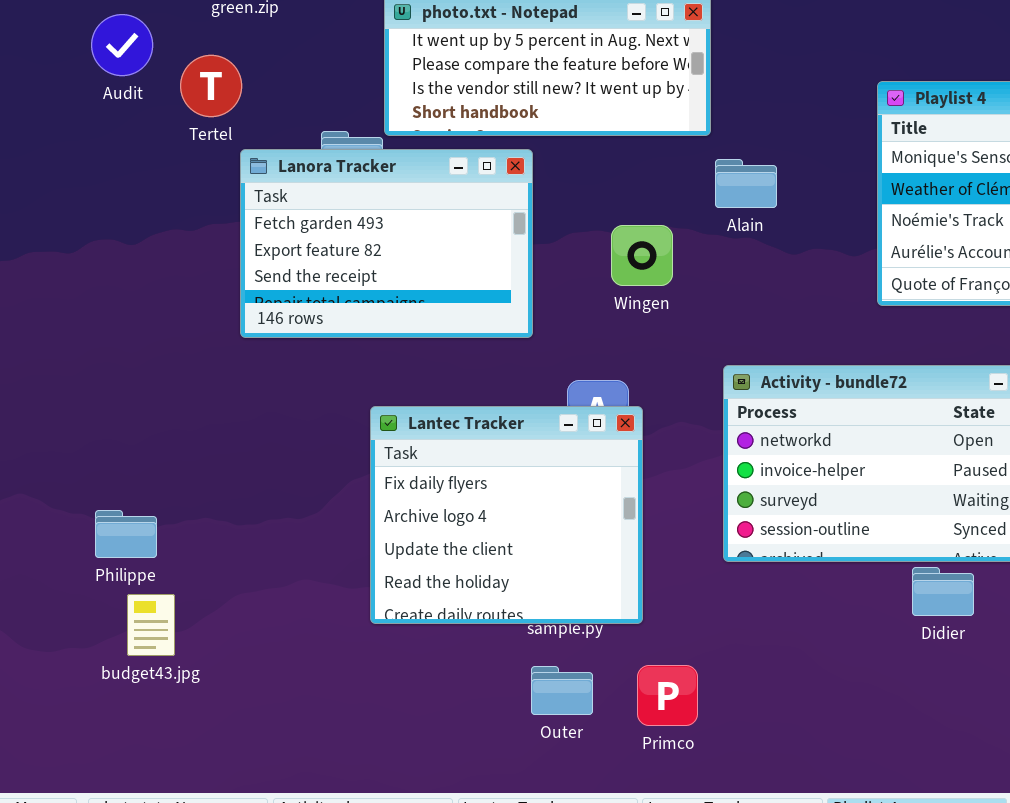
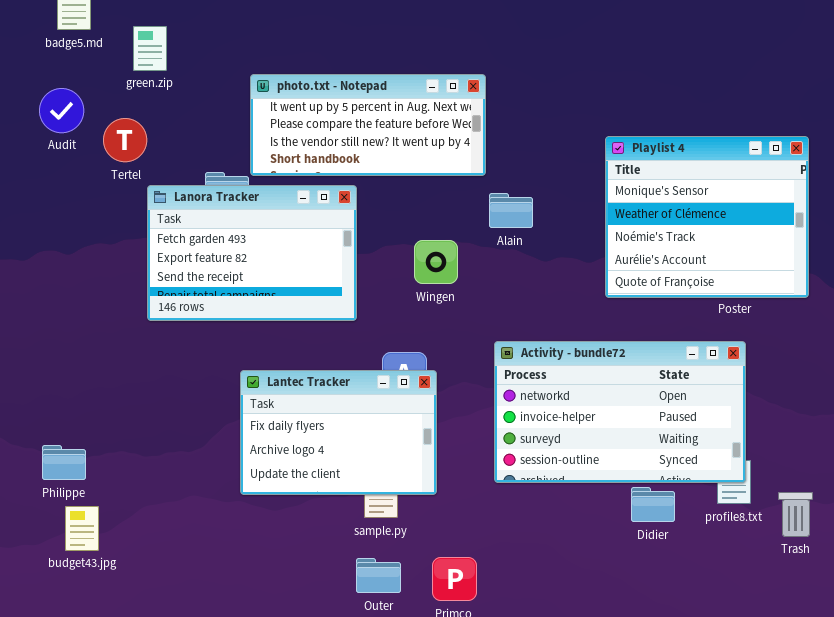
Lantec Tracker: [370,406,643,624] -> [240,370,437,495], resized

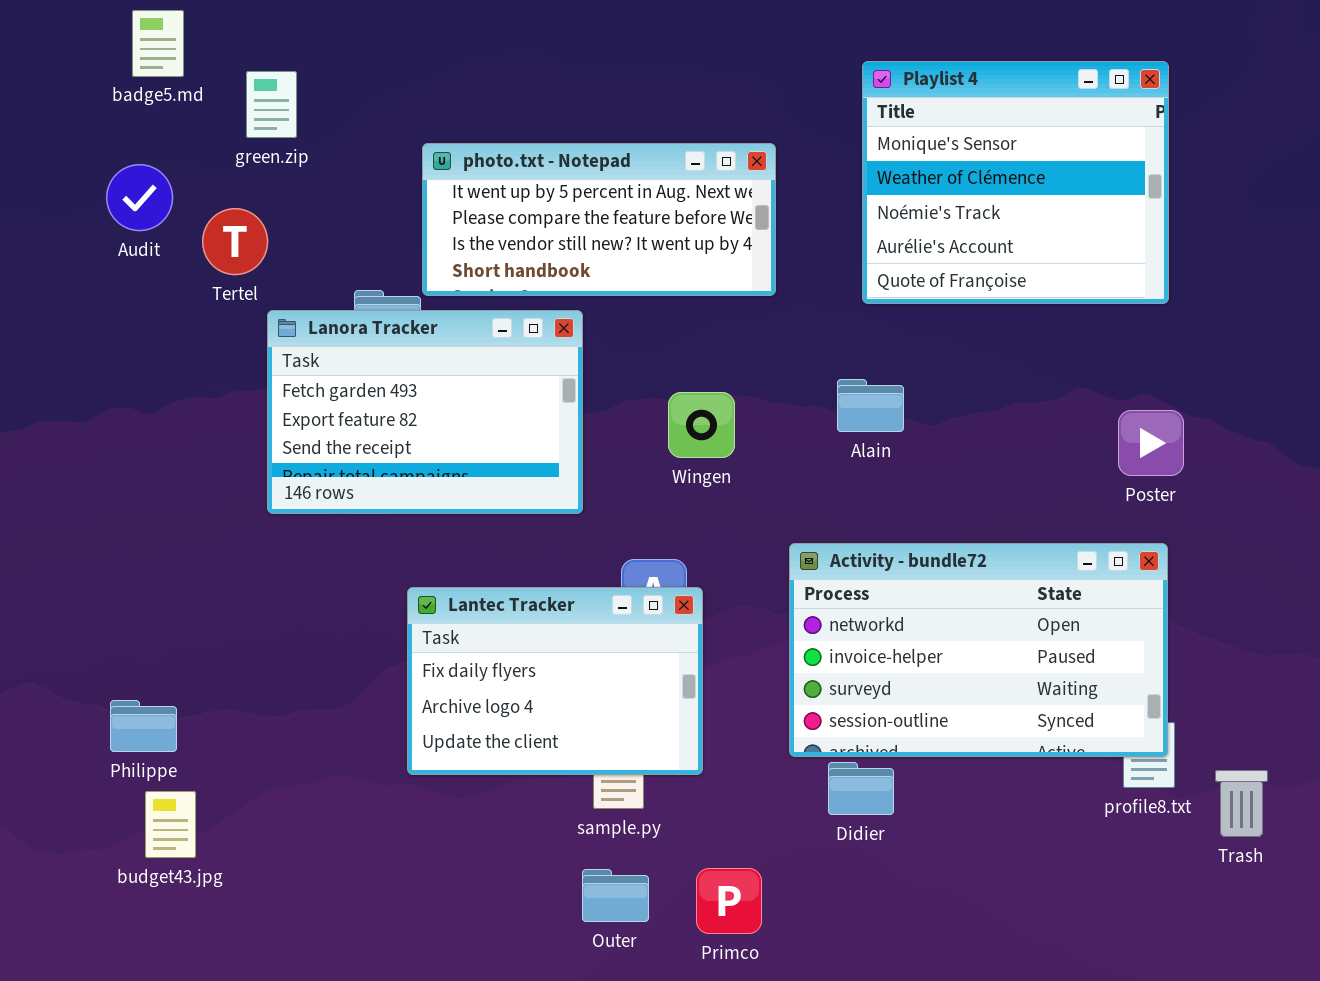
Playlist 4: [605,136,809,298] -> [862,61,1169,304], moved
Alain: [489,193,533,228] -> [837,379,904,432], moved
Didier: [631,487,675,522] -> [828,762,894,815], moved

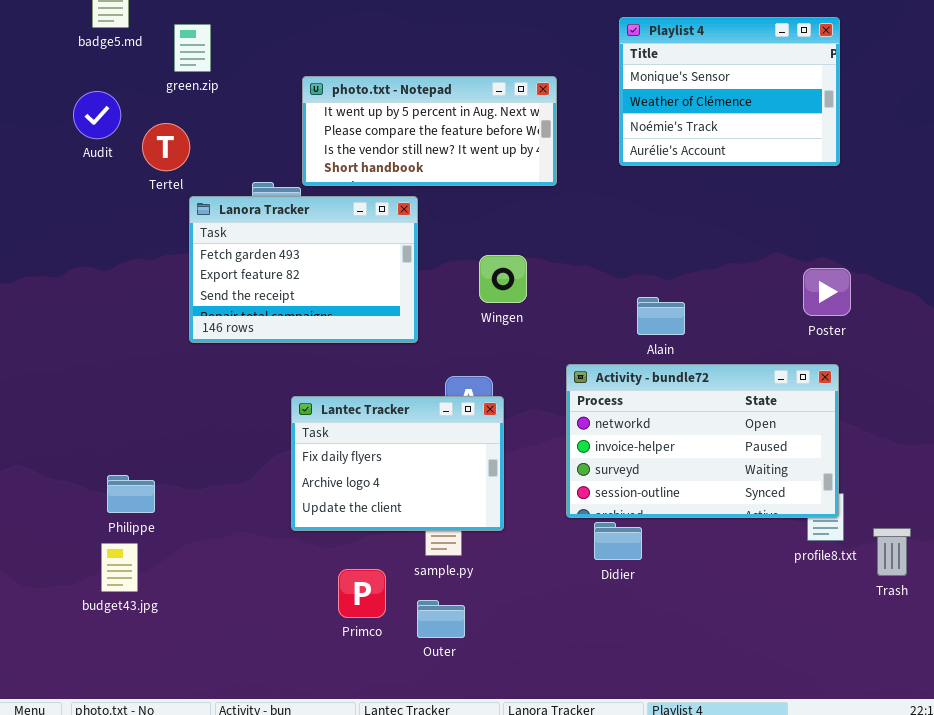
Playlist 4: [862,61,1169,304] -> [619,17,840,166], resized
Alain: [837,379,904,432] -> [637,297,685,335], moved
Philippe: [110,700,177,752] -> [107,475,155,513], moved
Primco: [696,868,762,934] -> [338,569,386,618], moved

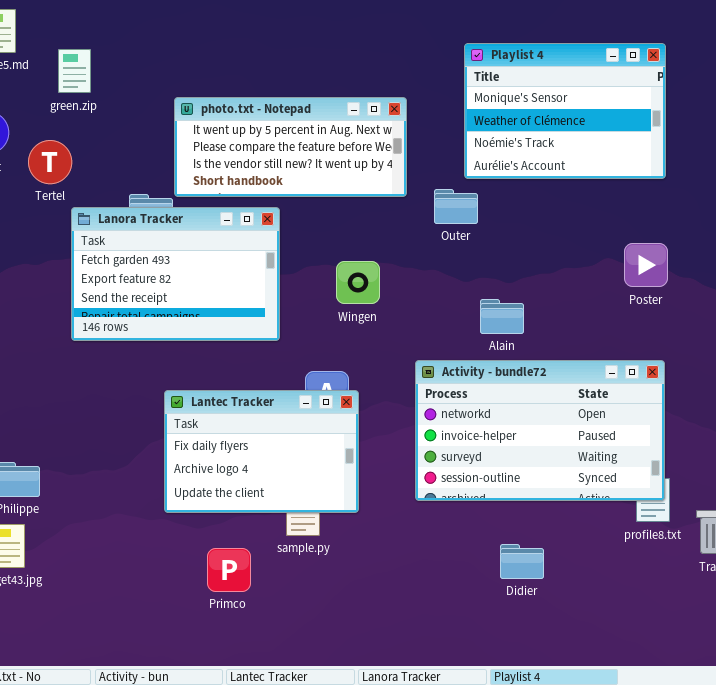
Poster: [803,268,851,316] -> [624,243,668,287], moved
Didier: [594,522,642,560] -> [500,544,544,579], moved
Outer: [417,600,465,638] -> [434,189,478,224], moved

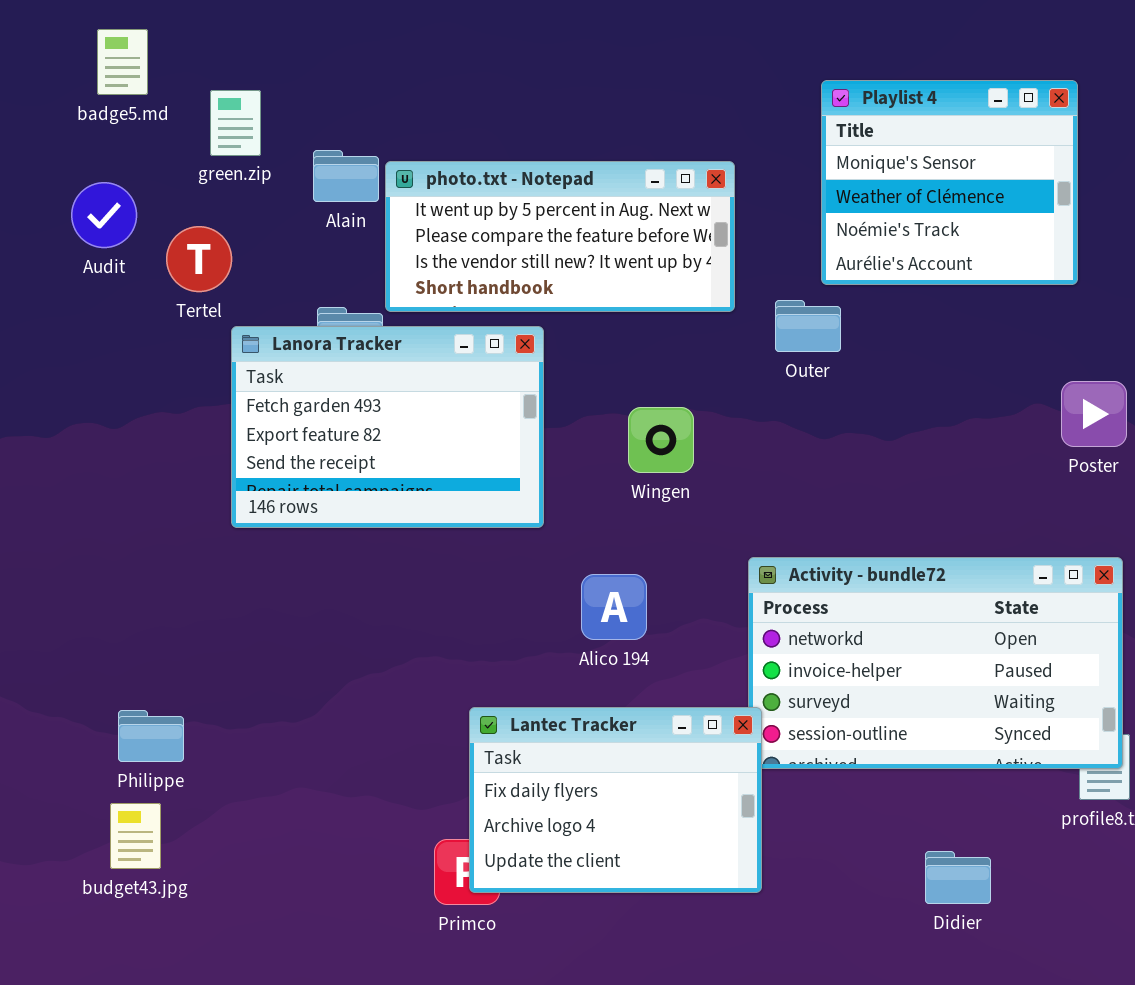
Playlist 4: [464,43,666,179] -> [821,80,1078,285], resized
Alain: [480,299,524,334] -> [313,150,379,202], moved
Lantec Tracker: [164,390,359,513] -> [469,707,762,893], moved
Didier: [500,544,544,579] -> [925,851,991,904], moved

